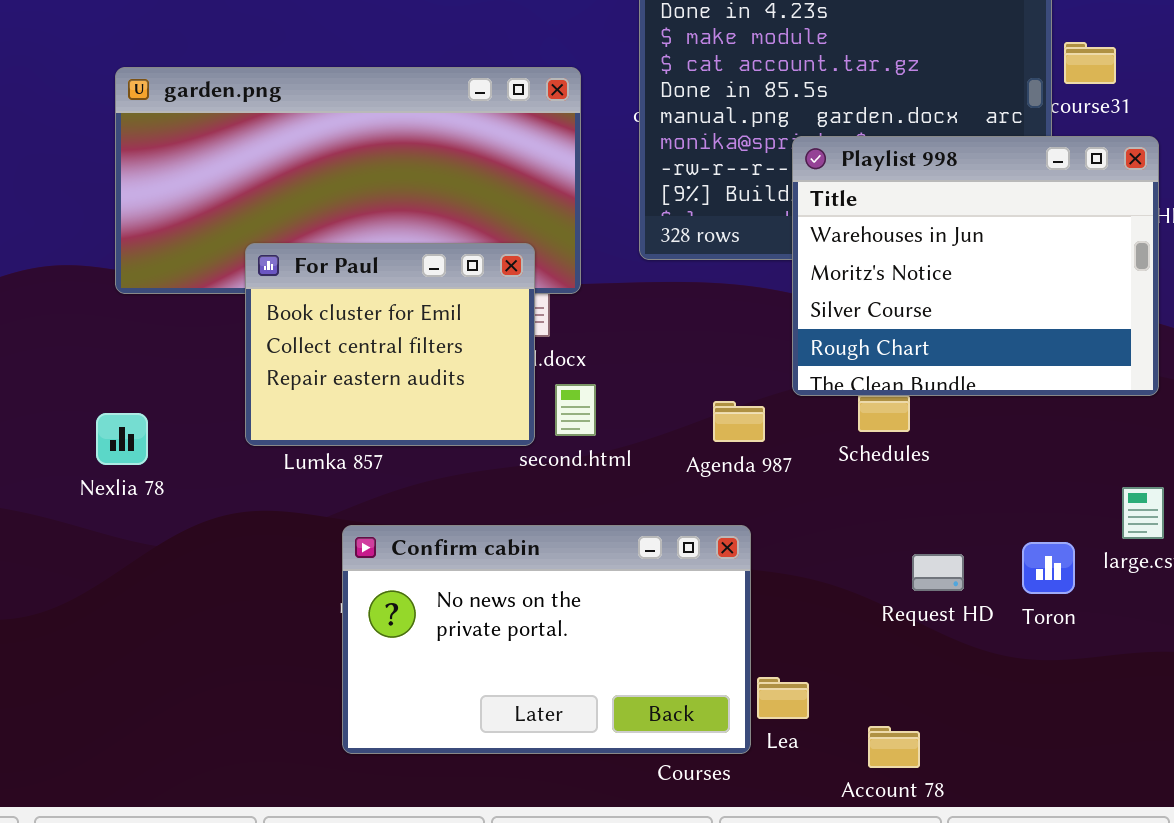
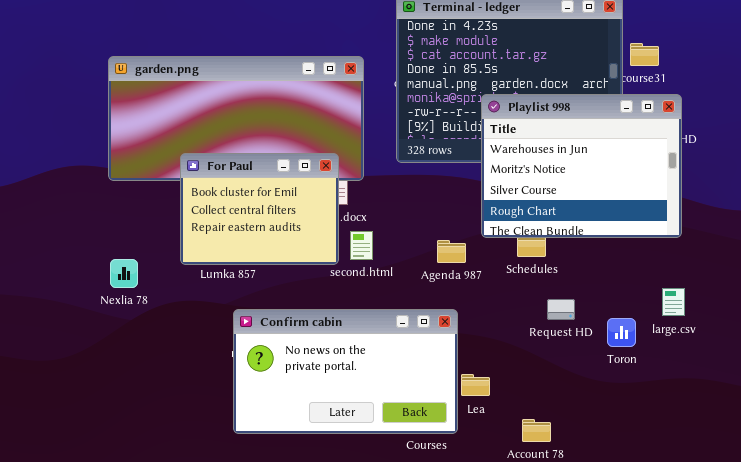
Nexlia 78: [96,413,148,465] -> [110,259,138,288], moved
Request HD: [912,554,964,591] -> [547,299,575,320], moved
Lea: [757,677,809,719] -> [461,374,490,396], moved

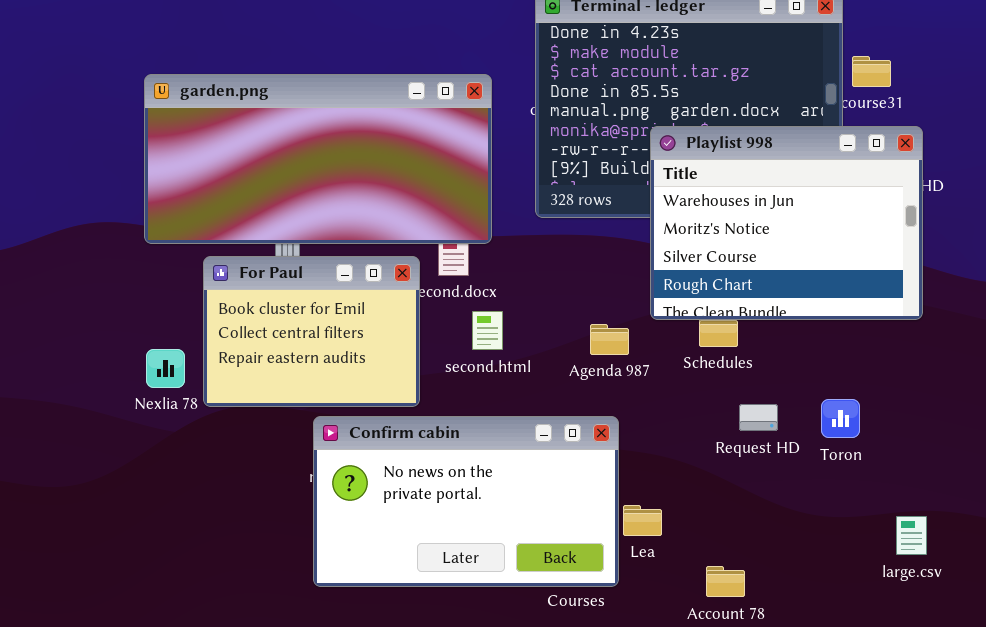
For Paul: [180,153,339,265] -> [203,256,420,407], moved
large.csv: [662,288,685,316] -> [896,516,927,555], moved
Toron: [607,318,636,347] -> [821,399,860,438], moved

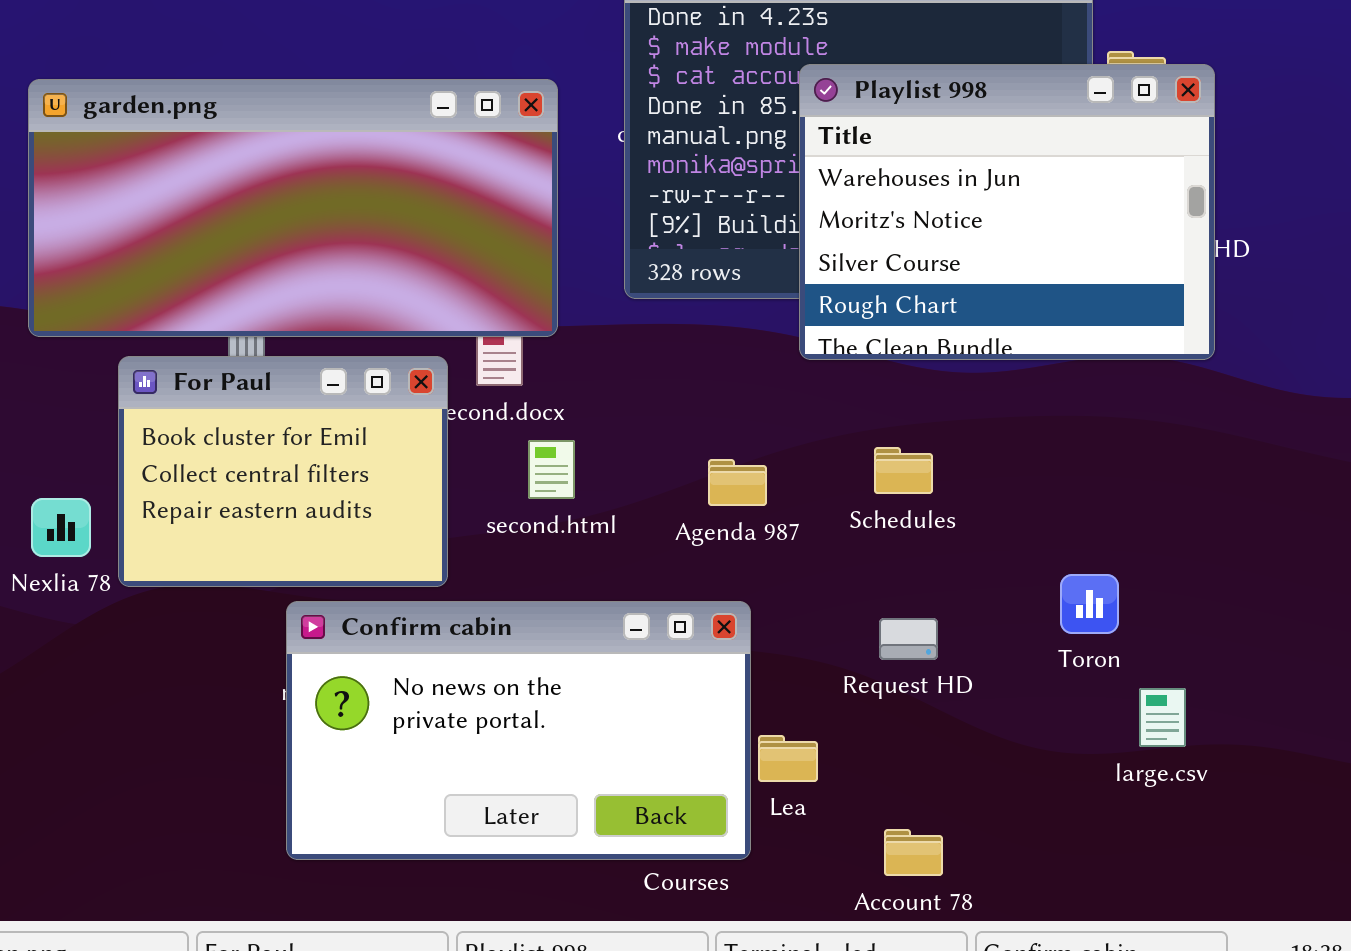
Playlist 998: [650,126,923,320] -> [799,64,1215,360], moved
Request HD: [739,404,778,431] -> [879,618,938,660], moved
large.csv: [896,516,927,555] -> [1139,688,1186,747], moved

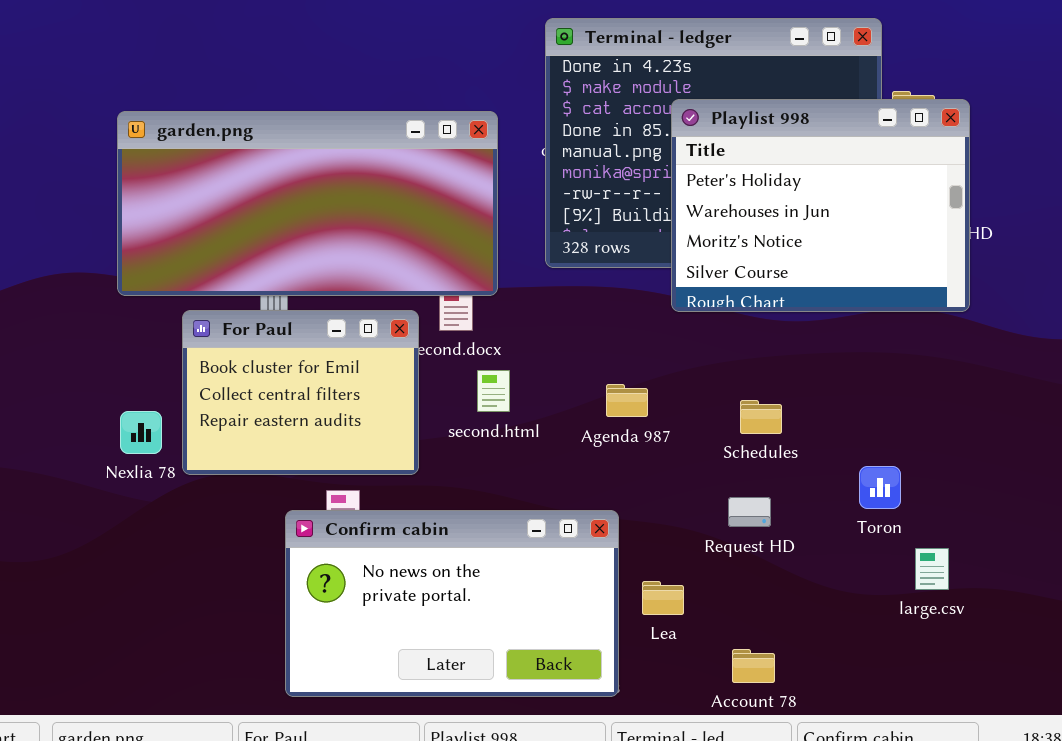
Playlist 998: [799,64,1215,360] -> [671,99,970,312], scrolled up 1 row
Schedules: [874,447,933,494] -> [740,400,782,434], moved
Confirm cabin: [286,601,751,860] -> [285,510,619,697], moved

